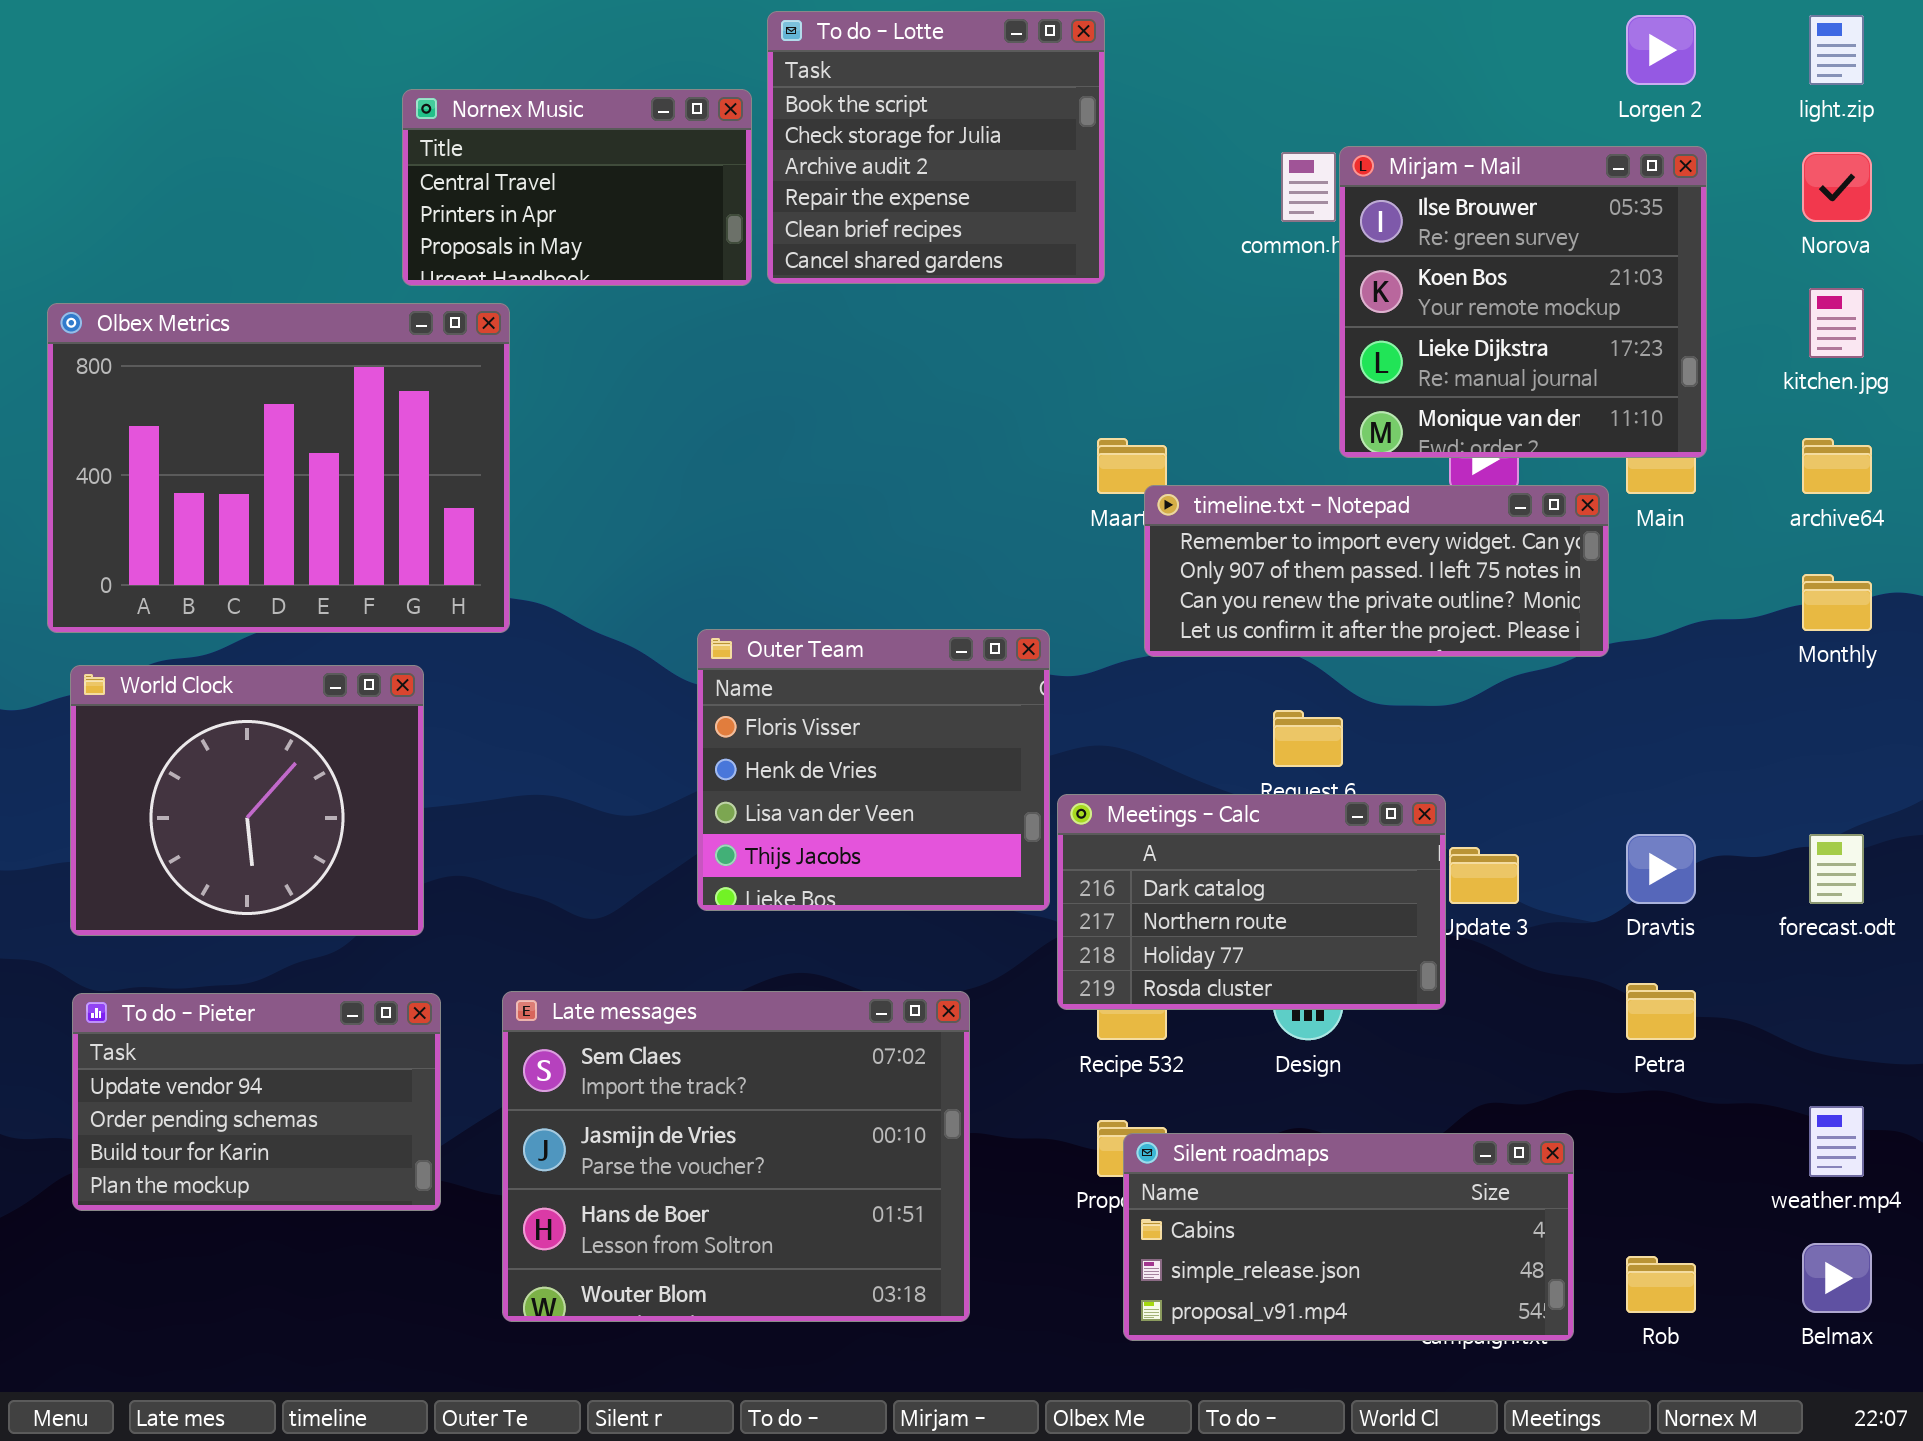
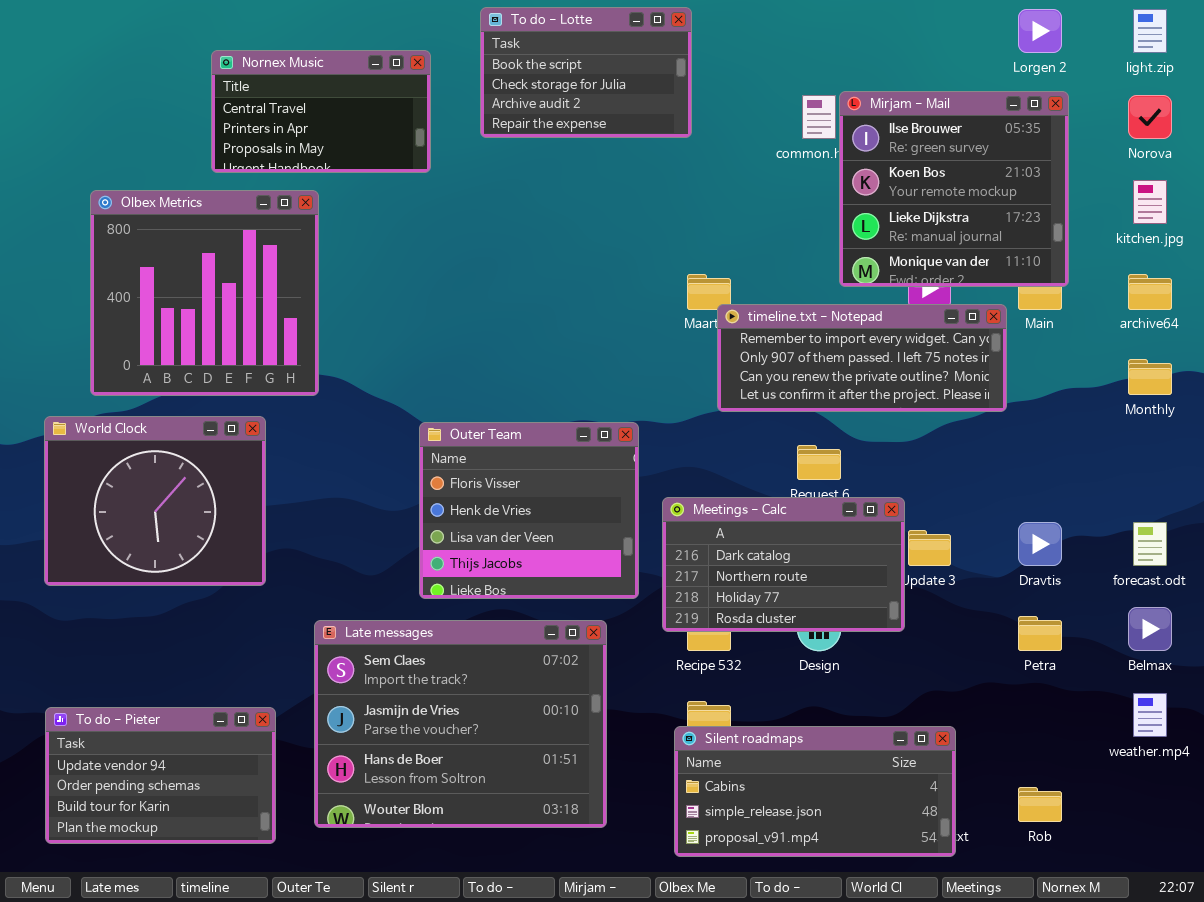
To do - Lotte: [767,11,1105,284] -> [480,7,692,138], resized
Nornex Music: [402,89,752,286] -> [211,50,431,173], moved
Olbex Metrics: [47,303,510,633] -> [90,190,319,396], resized
Outer Team: [697,629,1050,911] -> [419,422,639,599], moved
To do - Pieter: [72,993,441,1211] -> [45,707,276,844], moved
Silent roadmaps: [1123,1133,1574,1341] -> [674,726,956,857], moved
Belmax: [1802,1243,1872,1313] -> [1128,607,1172,651], moved

